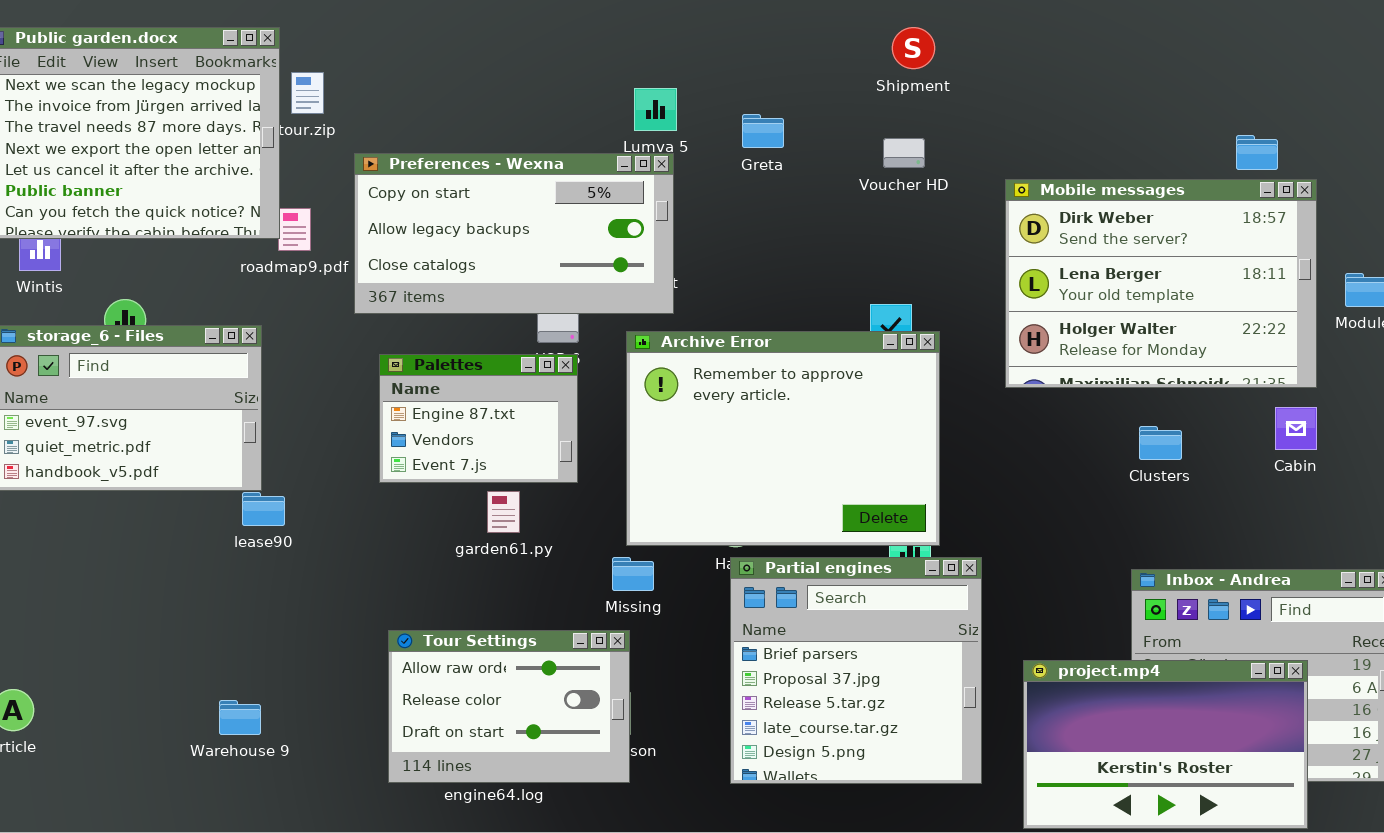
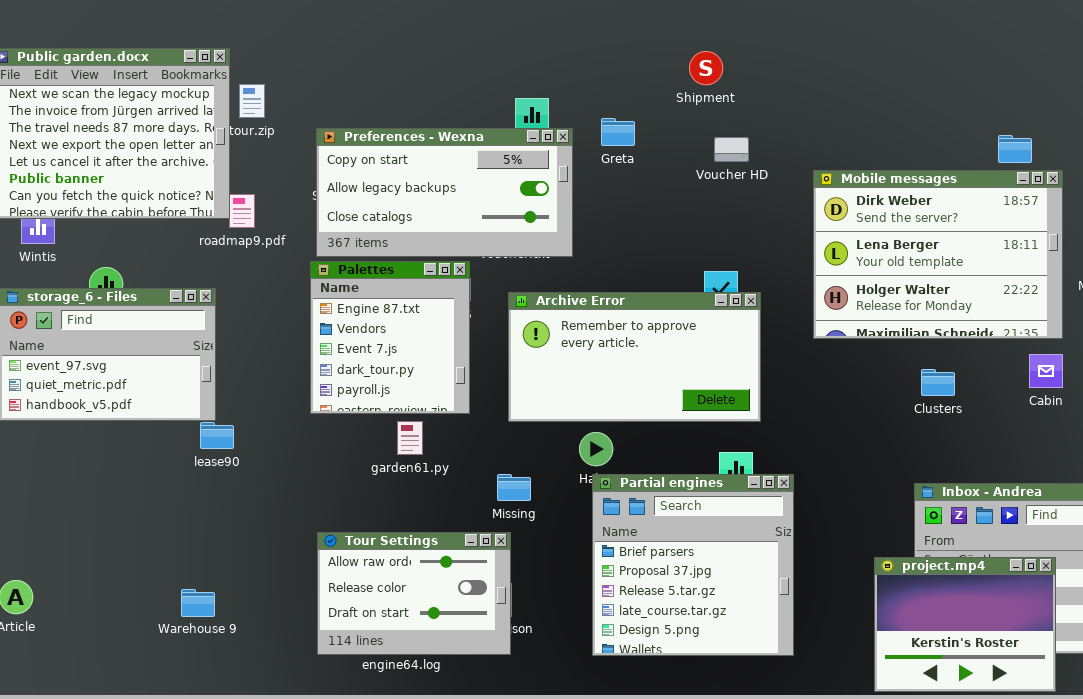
Shipment: [892,27,935,69] -> [689,51,723,85], moved
Preferences - Wexna: [354,153,674,314] -> [316,128,573,257], moved
Archive Error: [626,331,940,546] -> [508,292,761,422], resized
Palettes: [379,354,578,483] -> [310,261,470,414], resized
project.mp4: [1023,660,1308,829] -> [874,557,1056,692], resized

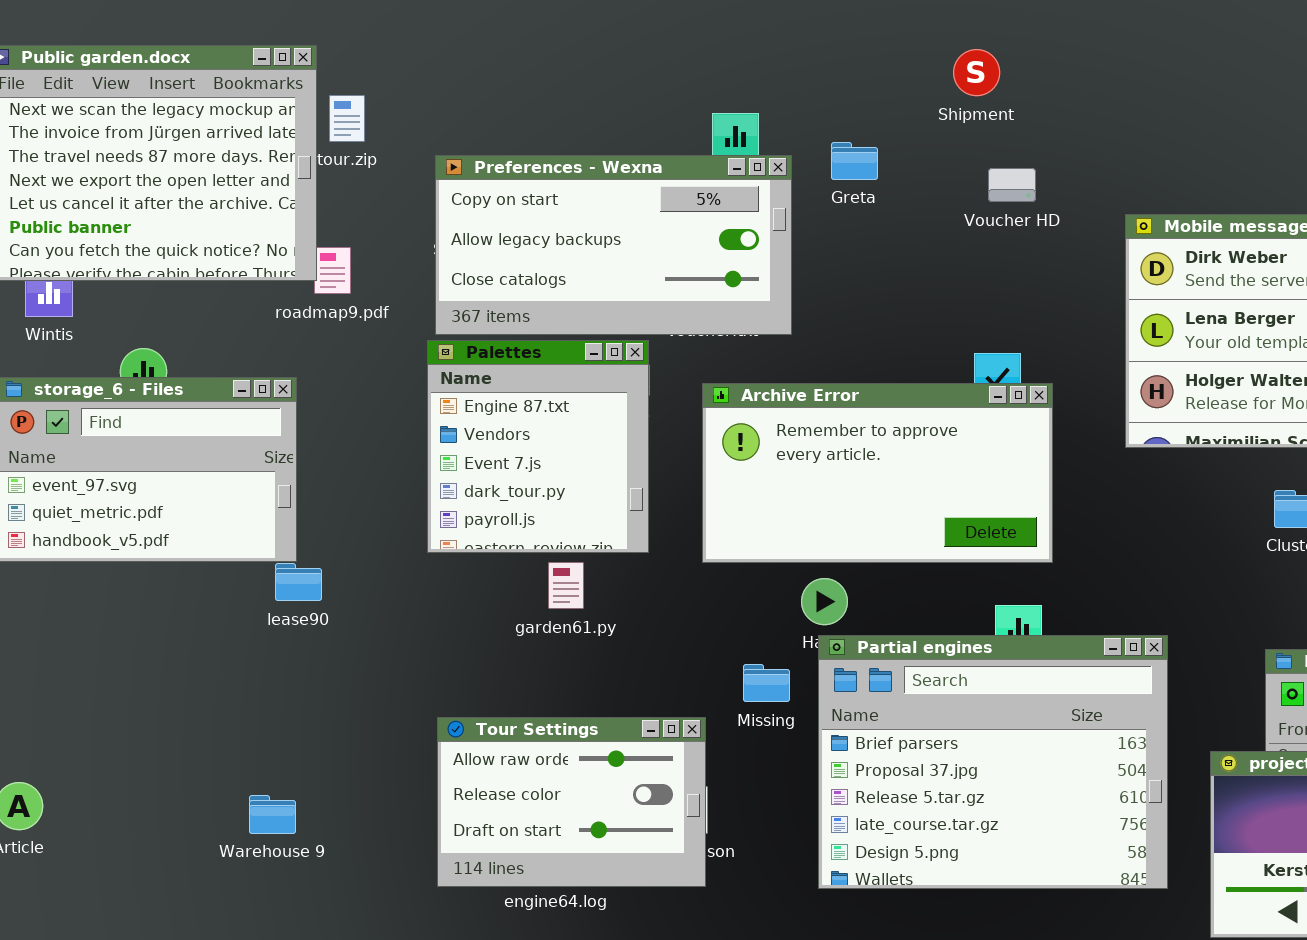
Missing: [497,474,531,501] -> [743,664,790,702], moved
Partial engines: [592,474,794,656] -> [818,635,1168,889], resized

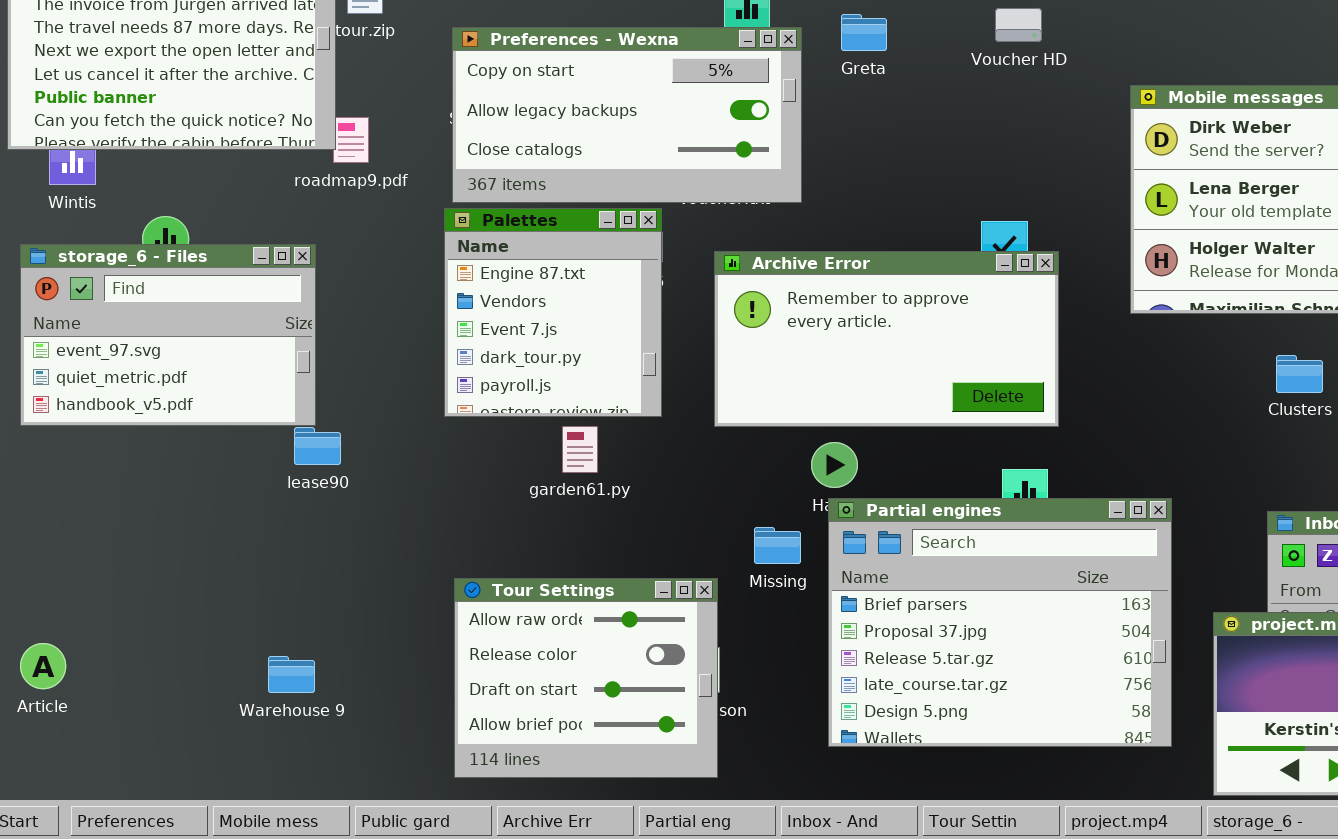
Voucher HD: [988,168,1036,202] -> [995,8,1042,42], moved
Tour Settings: [437,717,706,887] -> [454,578,718,778], resized

